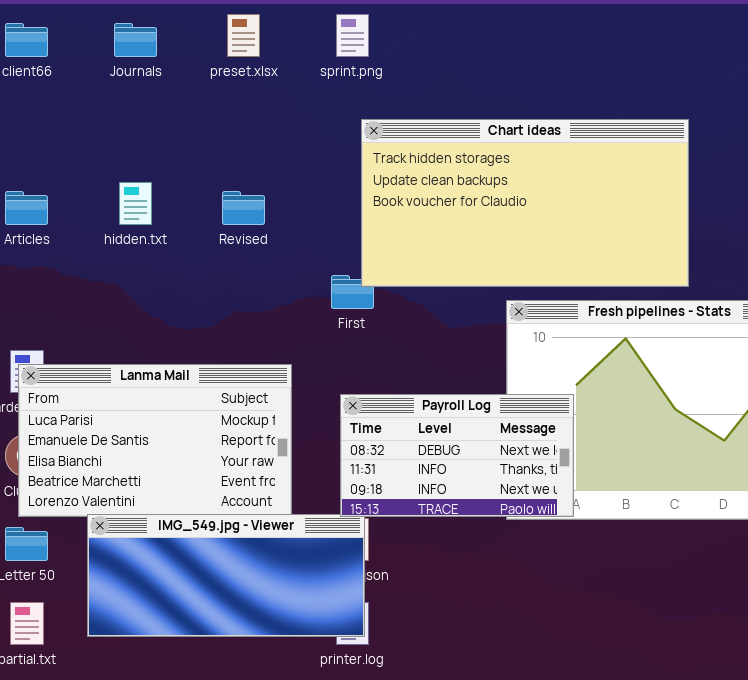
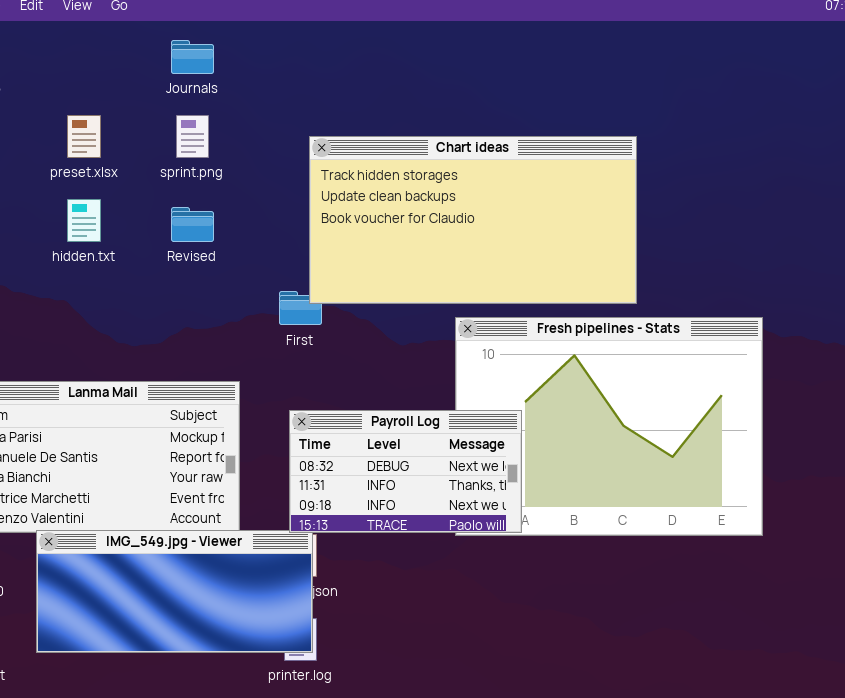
preset.xlsx: [227,14,260,57] -> [67,115,101,158], moved
sprint.png: [336,14,369,57] -> [176,115,209,158], moved
Journals: [114,23,157,57] -> [171,40,214,74], moved

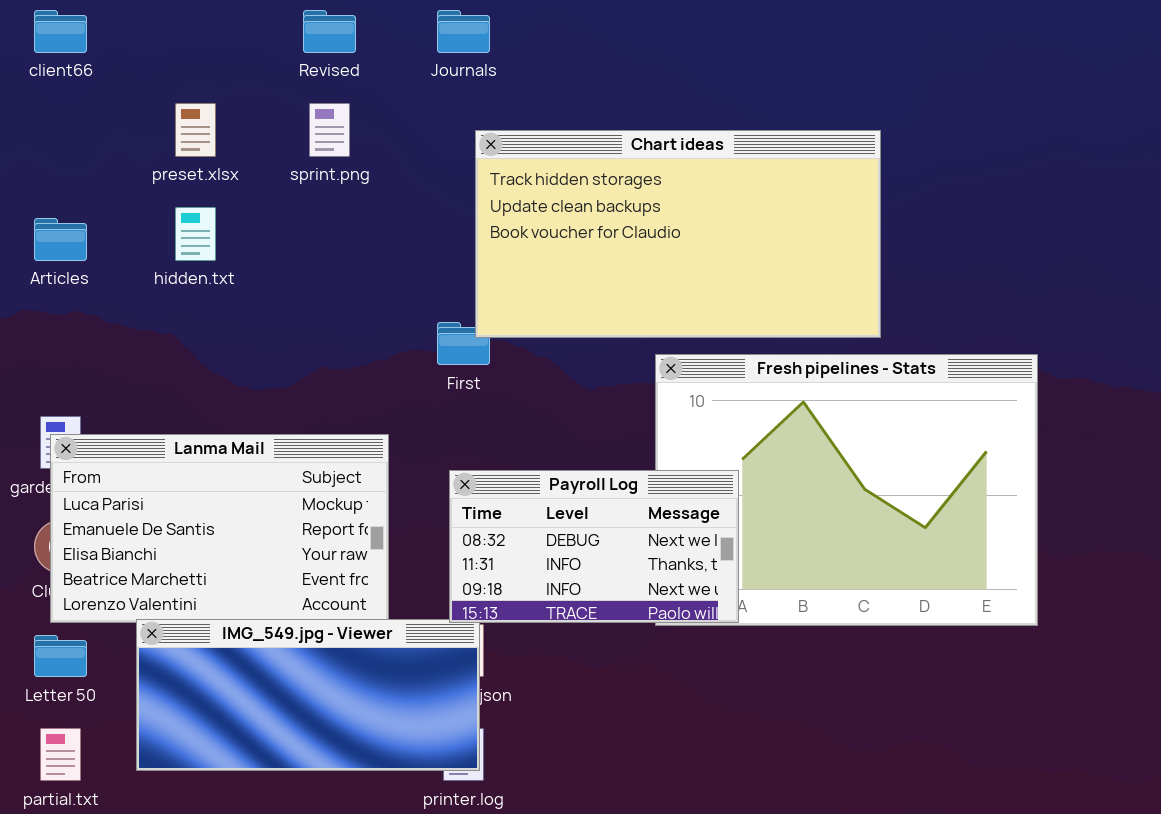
Journals: [171,40,214,74] -> [437,10,490,53], moved
Revised: [171,207,214,242] -> [303,10,356,53], moved

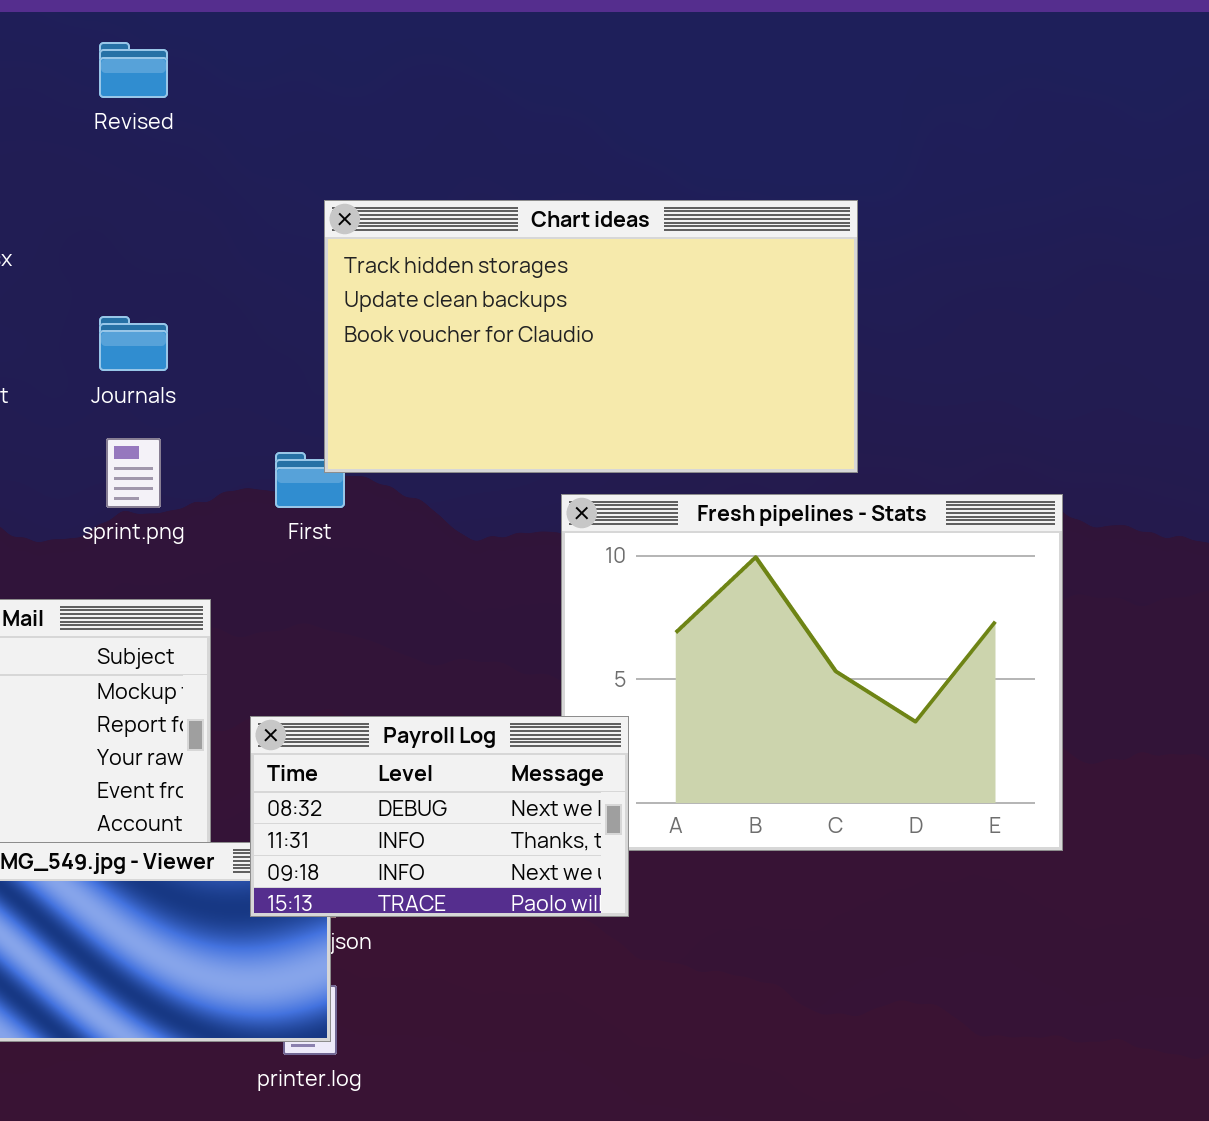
Journals: [437,10,490,53] -> [99,316,168,371], moved
sprint.png: [309,103,350,157] -> [106,438,161,508], moved
Payroll Log: [449,470,739,623] -> [250,716,629,917], moved

